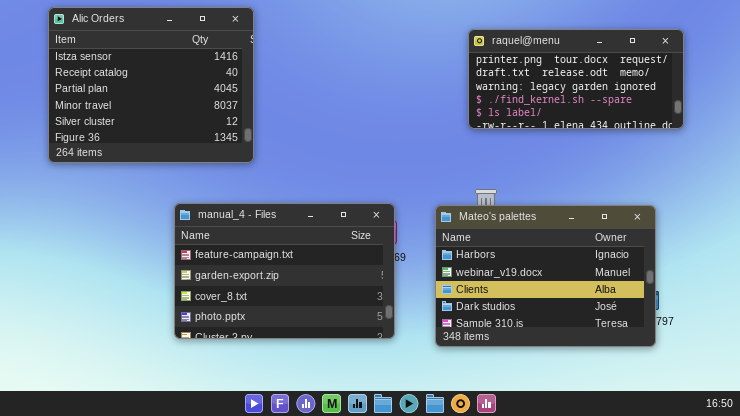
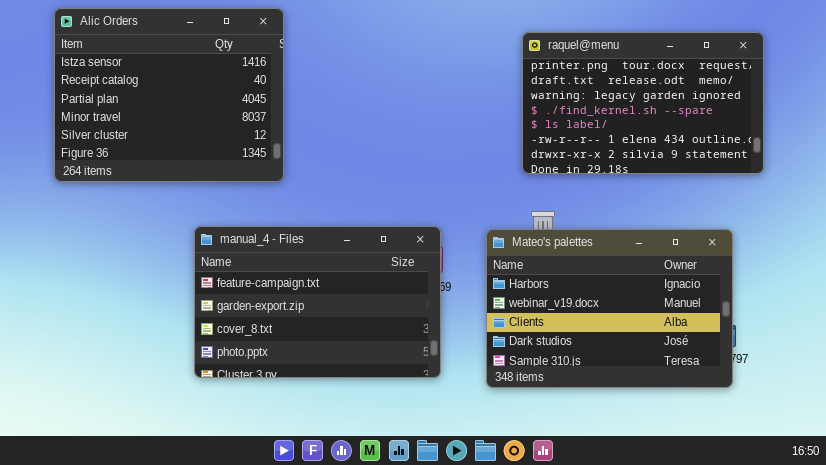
raquel@menu: [468,29,684,129] -> [522,32,764,174], resized

